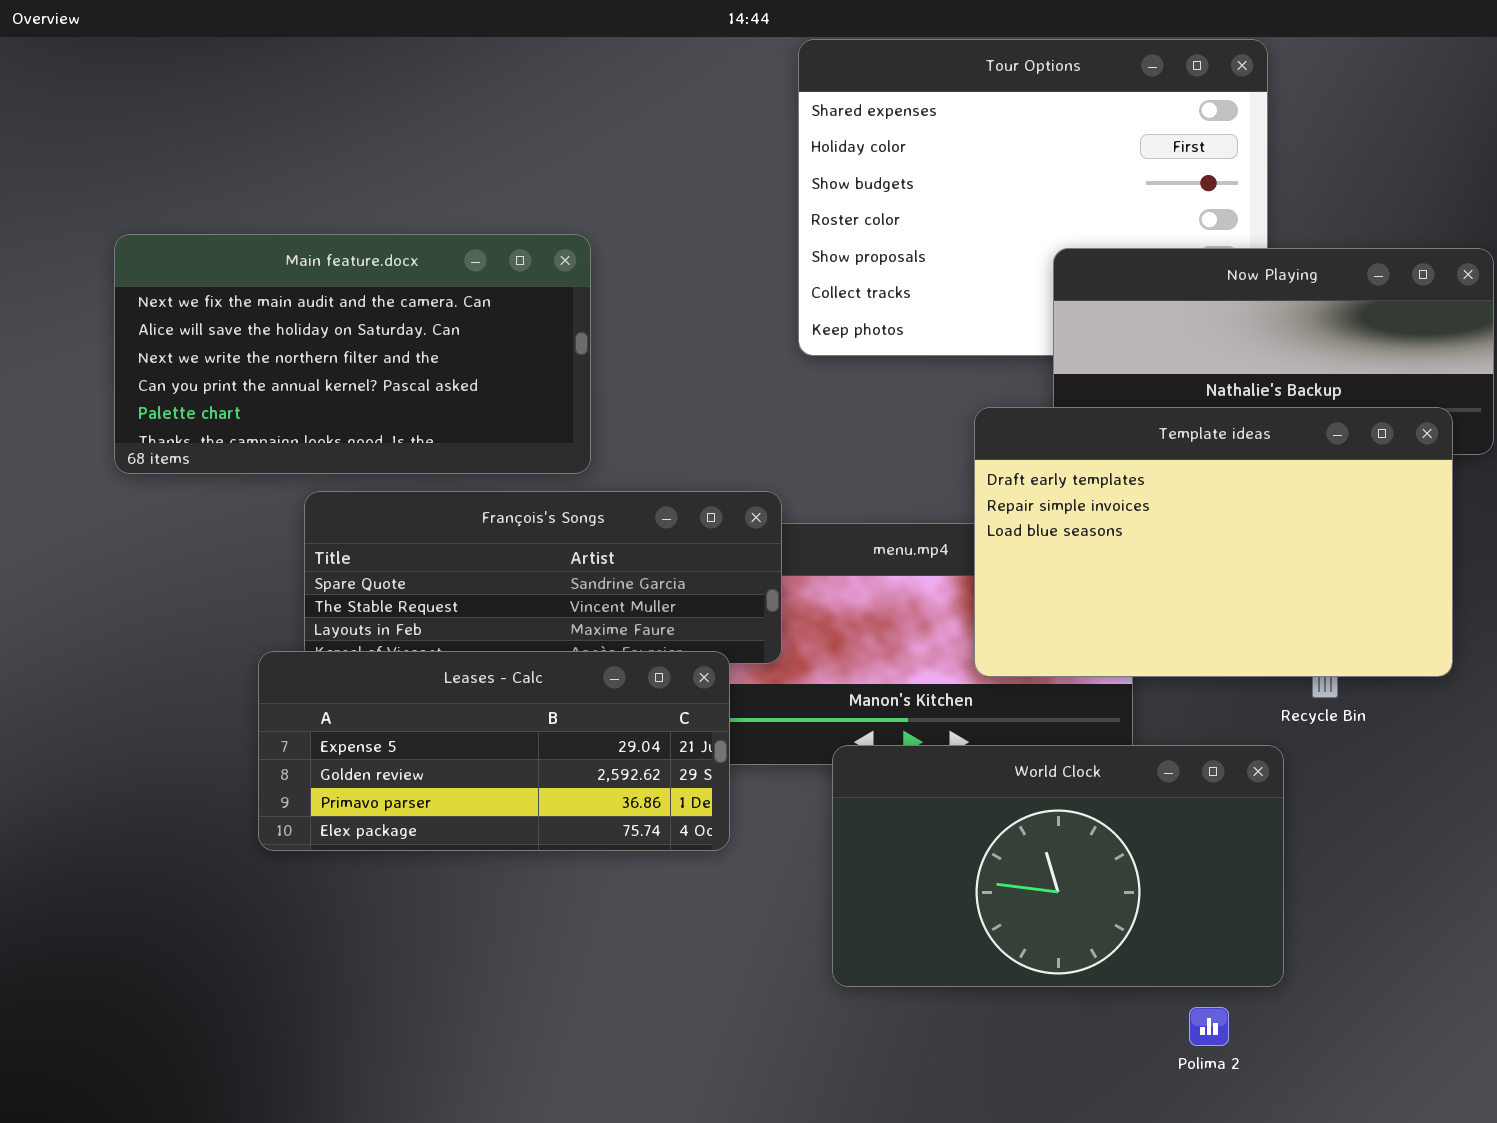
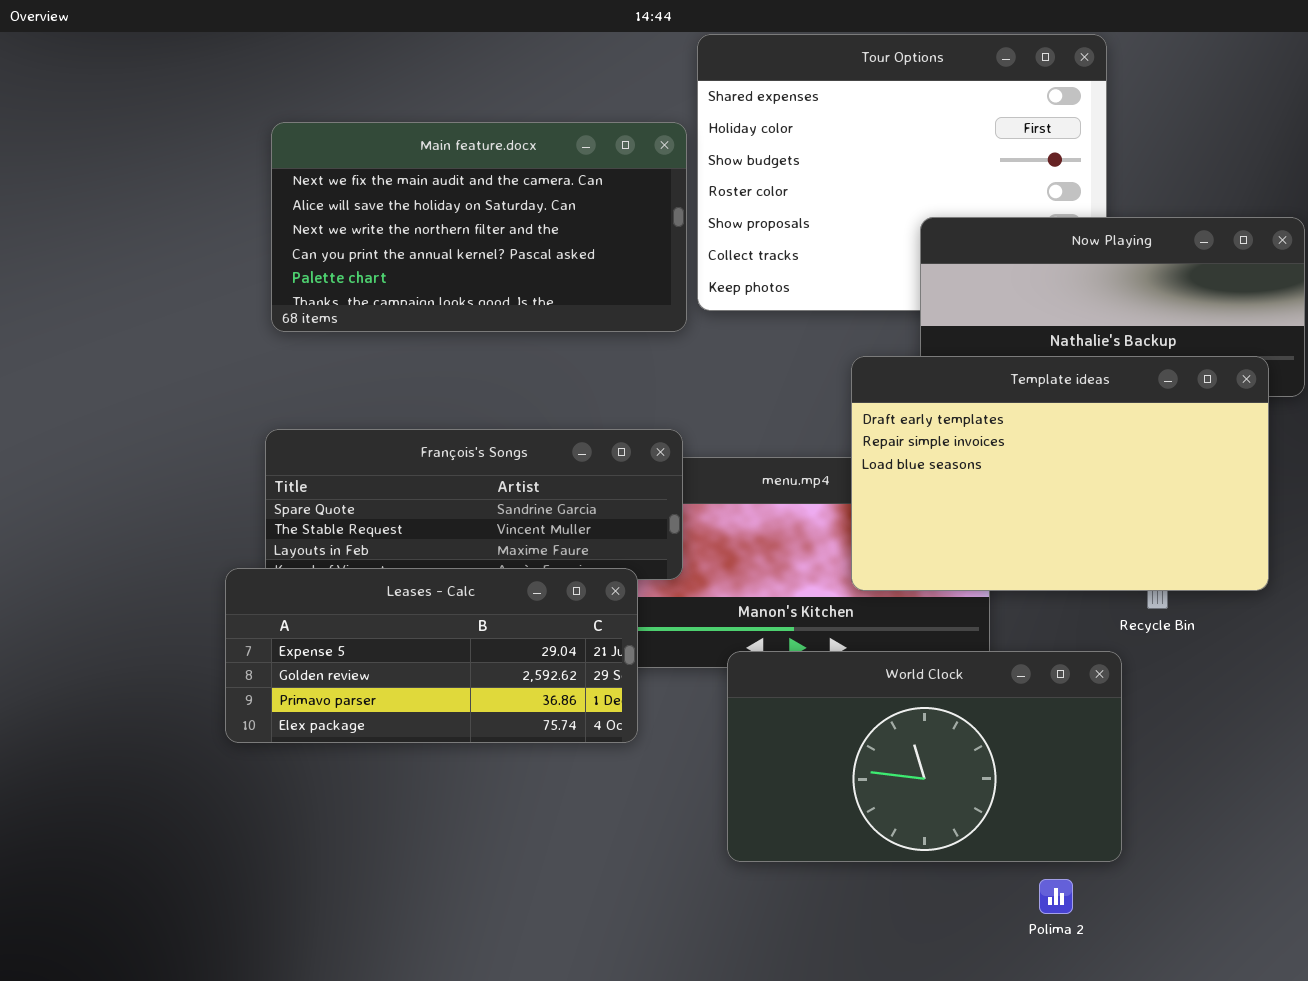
Main feature.docx: [114,234,591,474] -> [271,122,687,332], moved

